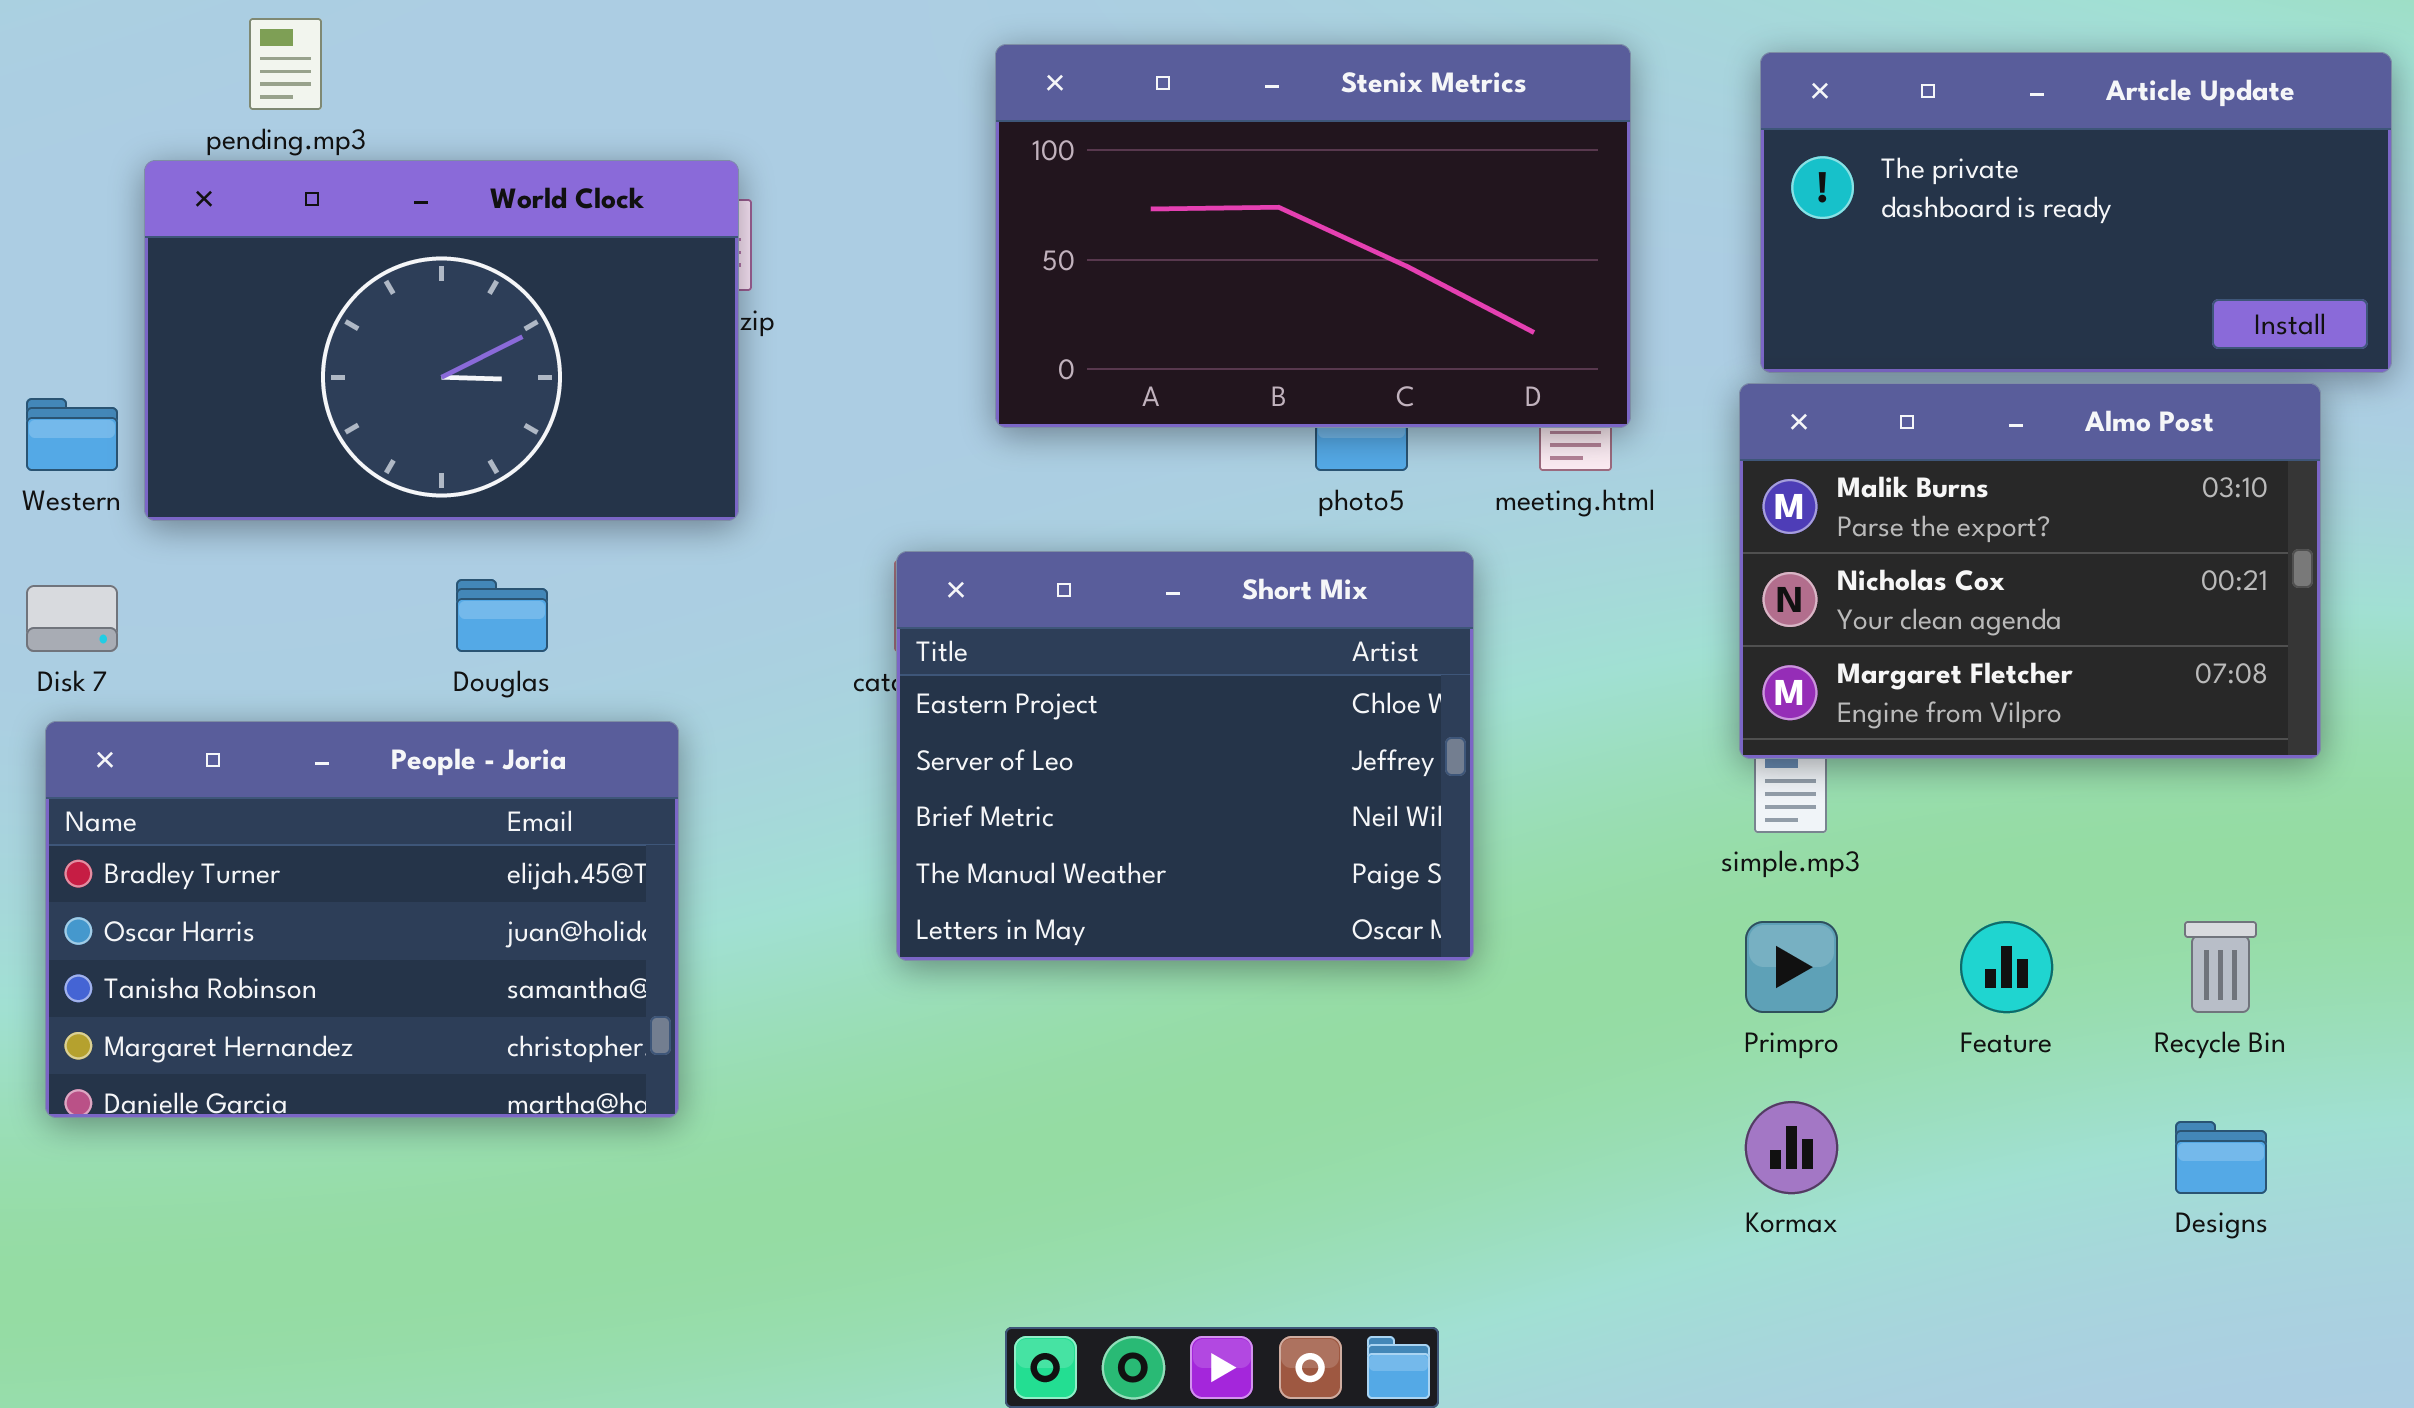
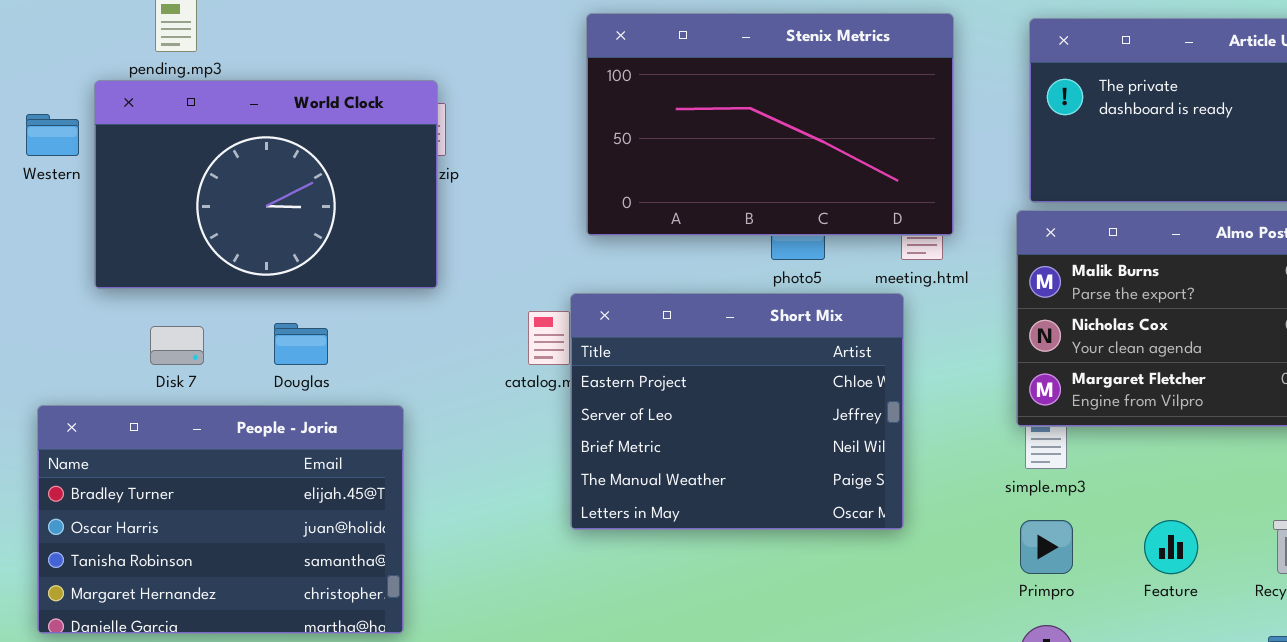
Western: [26,398,118,471] -> [26,114,79,156], moved
Short Mix: [896,551,1474,961] -> [570,293,904,530], moved
Disk 7: [26,585,118,652] -> [150,326,204,365], moved

